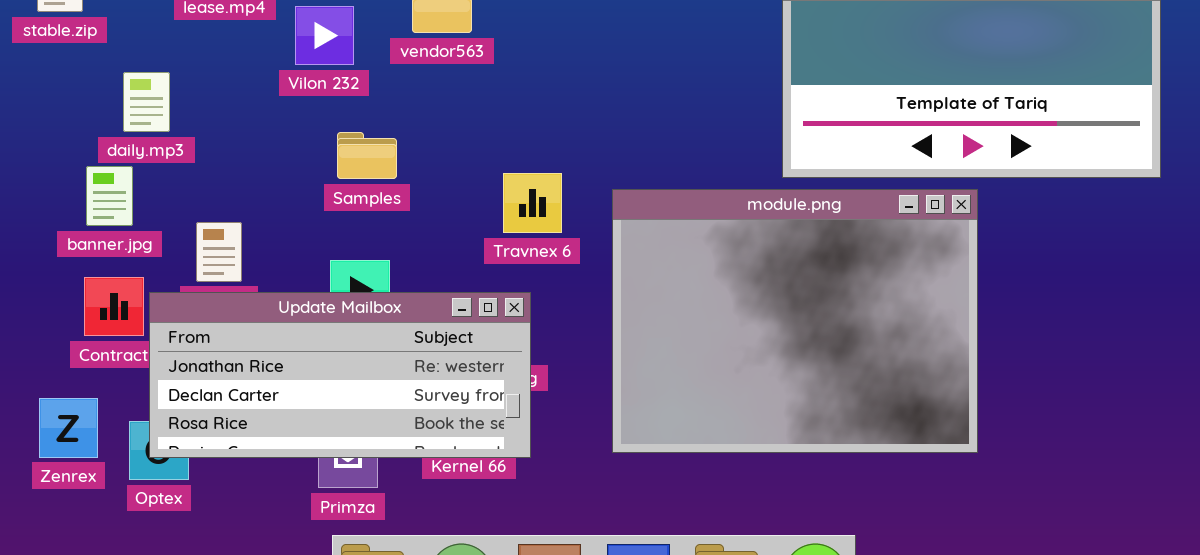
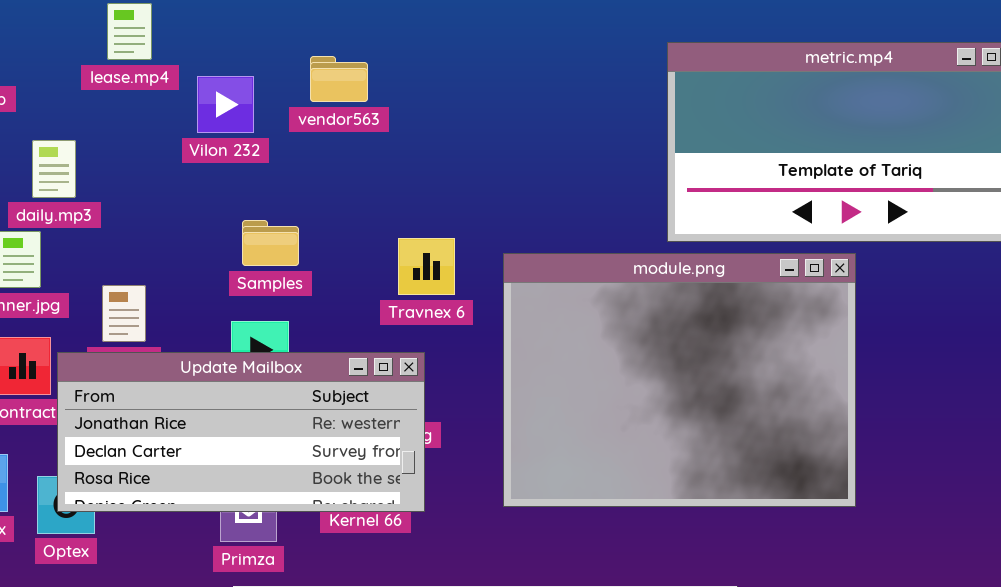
Samples: [337,132,397,179] -> [242,220,299,266], moved

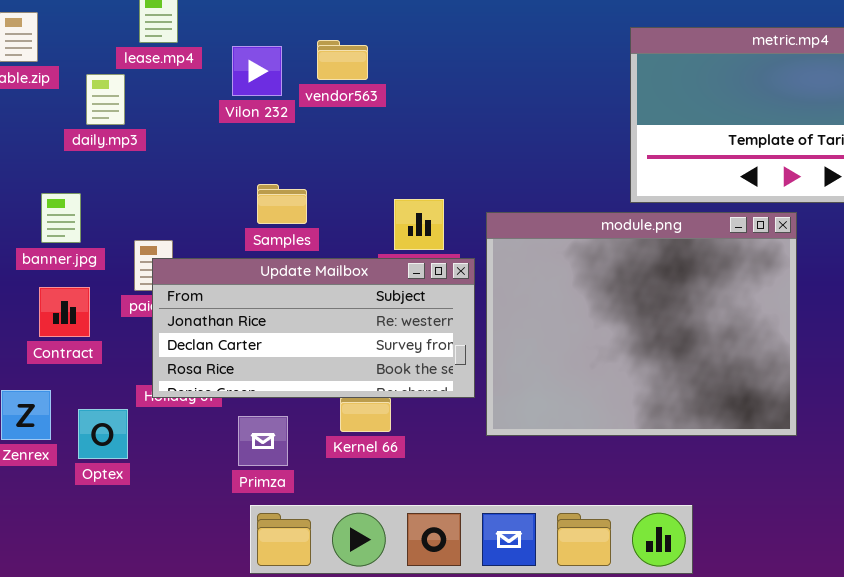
Vilon 232: [197,76,254,133] -> [232,46,282,96], moved
daily.mp3: [32,140,76,198] -> [86,74,125,125], moved
Update Mailbox: [57,352,425,512] -> [152,258,475,398], moved

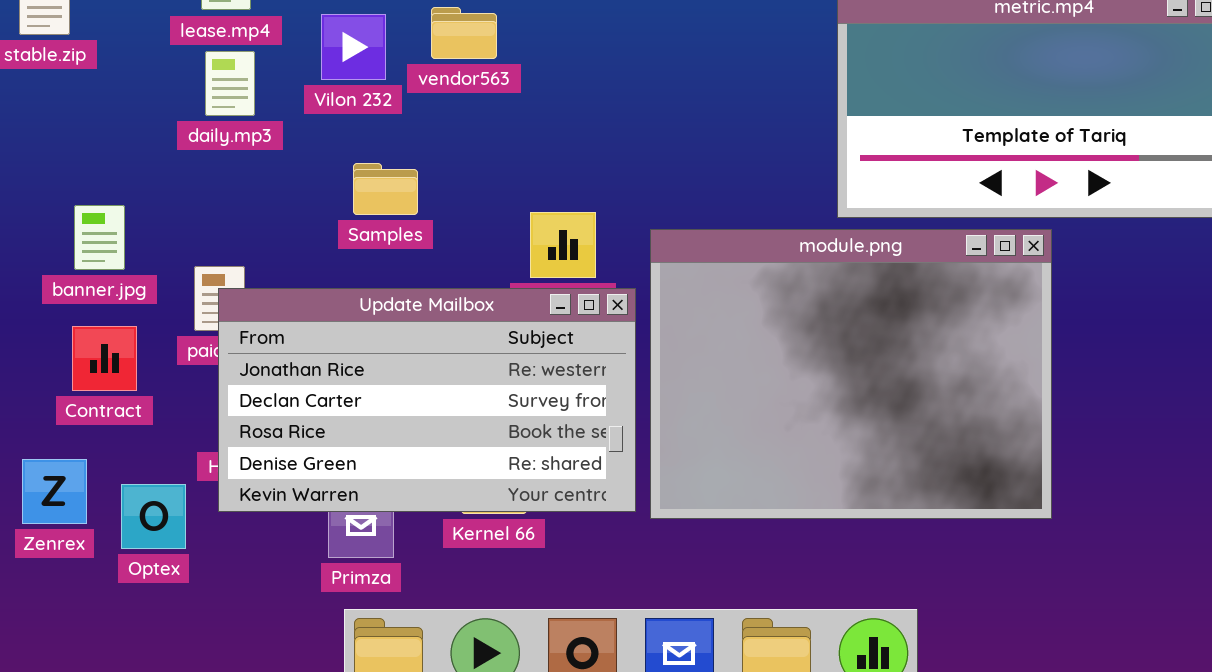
daily.mp3: [86,74,125,125] -> [205,51,255,116], moved
Samples: [257,184,307,224] -> [353,163,418,215], moved
Update Mailbox: [152,258,475,398] -> [218,288,636,512], resized

